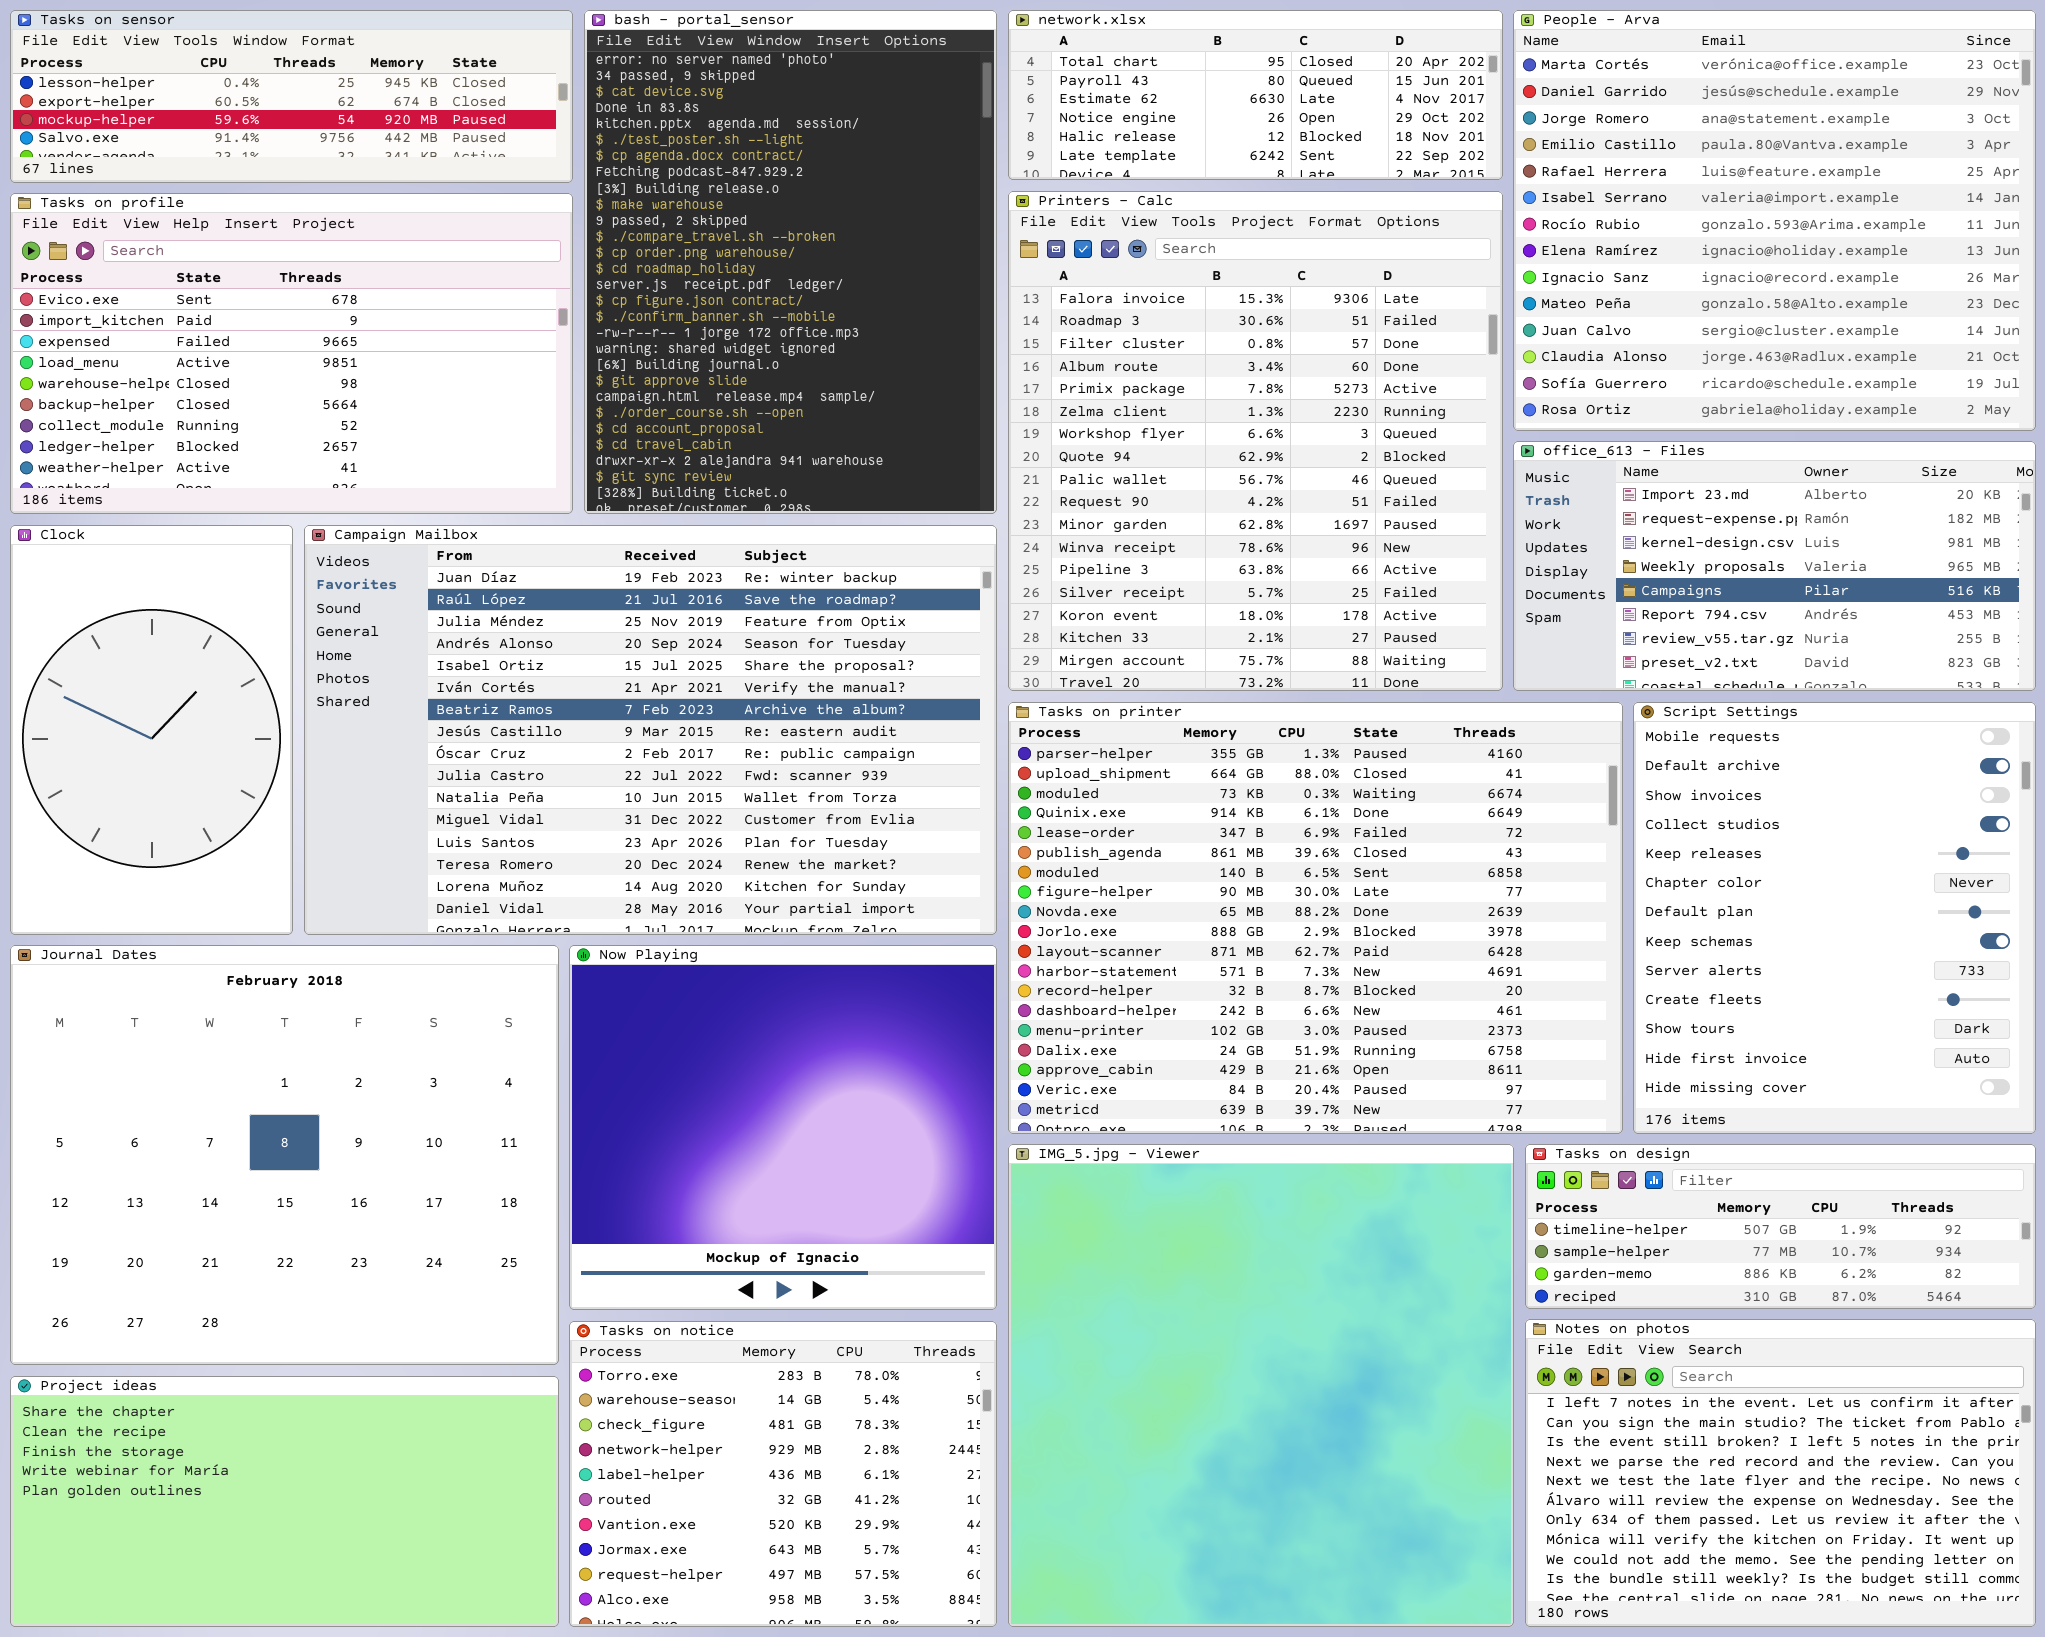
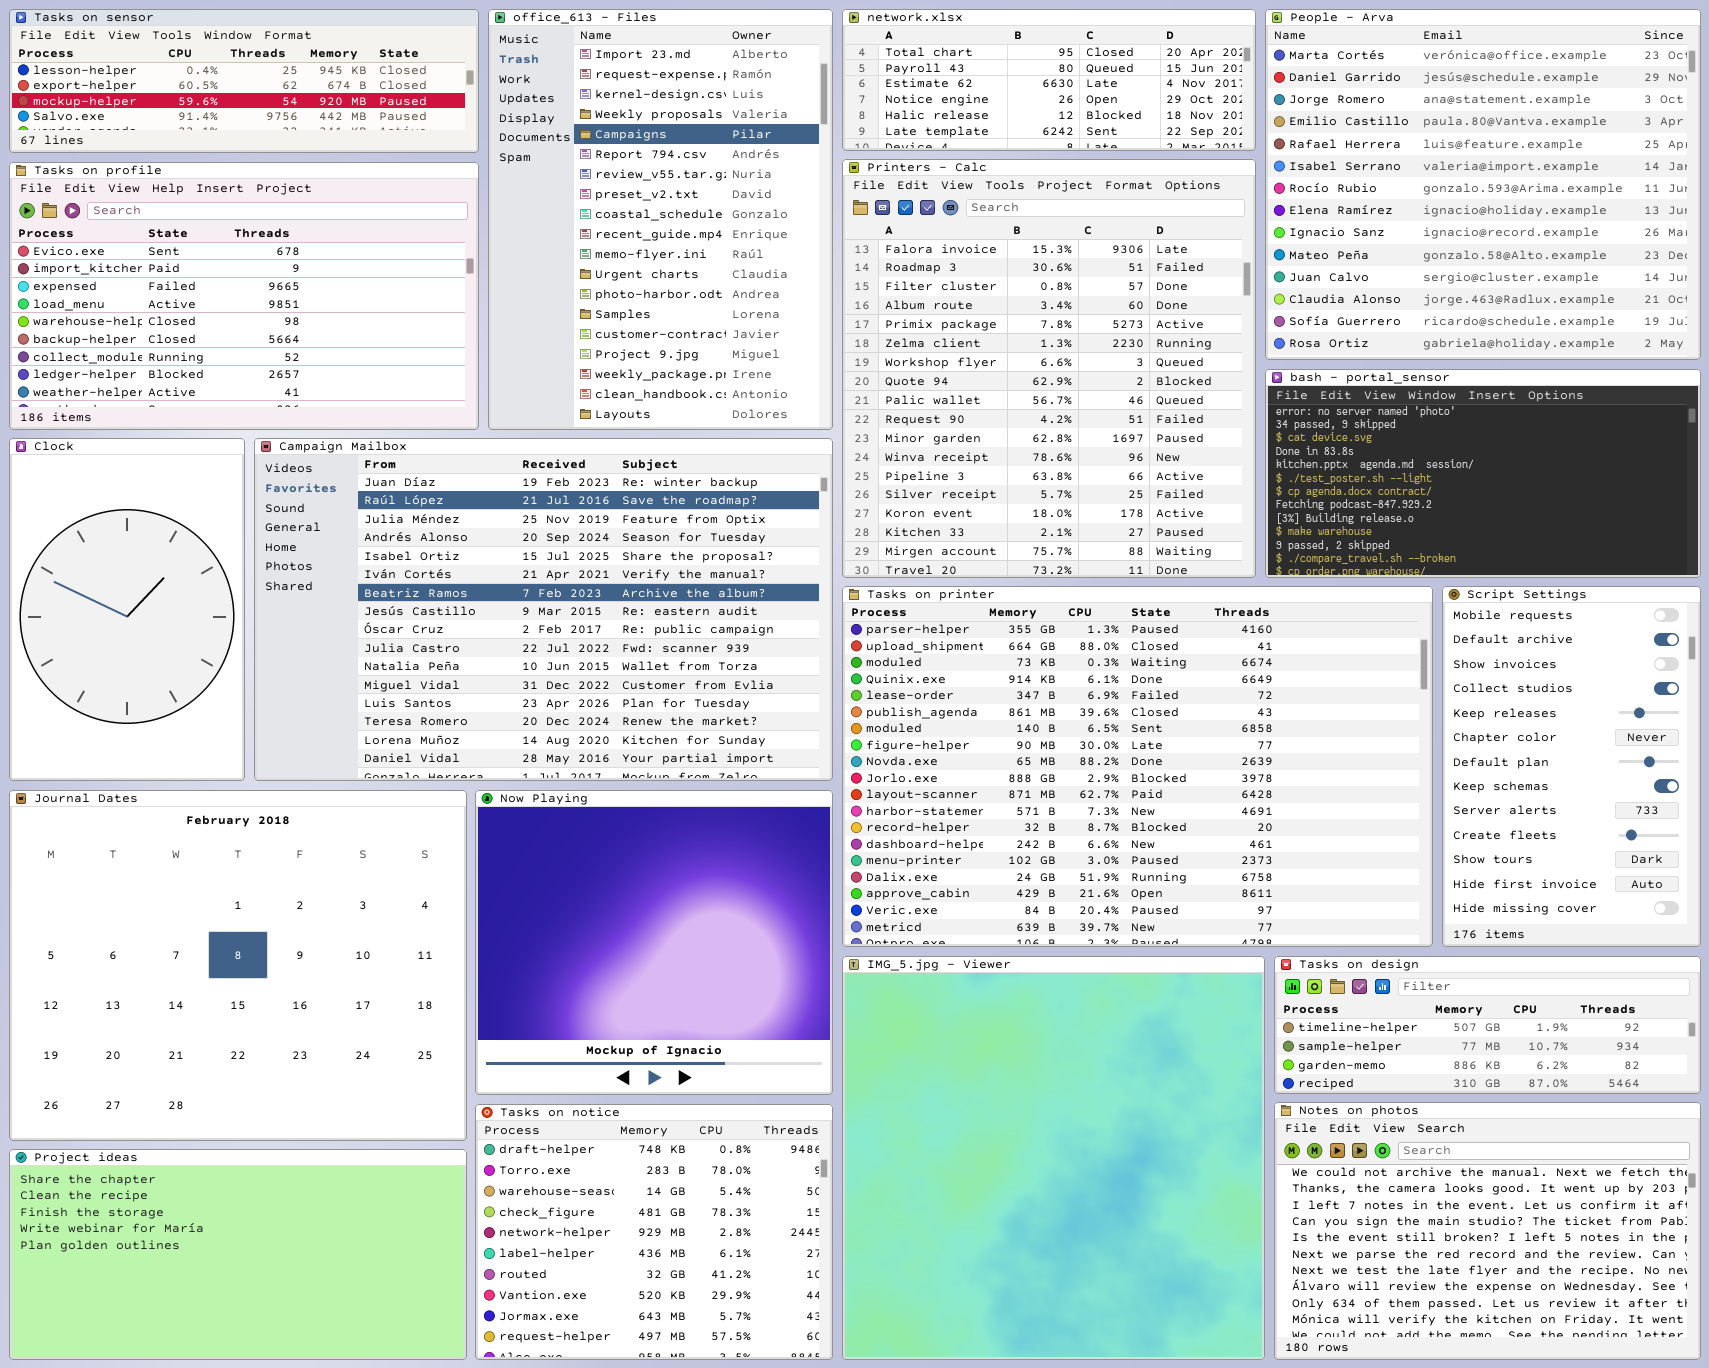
bash - portal_sensor: [584,10,997,514] -> [1265,369,1701,578], moved, resized
office_613 - Files: [1513,441,2036,691] -> [488,9,833,430], moved, resized
Tasks on printer: [1008,702,1623,1134] -> [842,586,1433,947], resized
Script Settings: [1633,702,2036,1134] -> [1442,586,1701,947], resized
Notes on photos: [1525,1319,2036,1627] -> [1274,1102,1701,1360], scrolled up 2 rows
Tasks on notice: [569,1321,997,1627] -> [475,1104,833,1360], scrolled up 1 row

